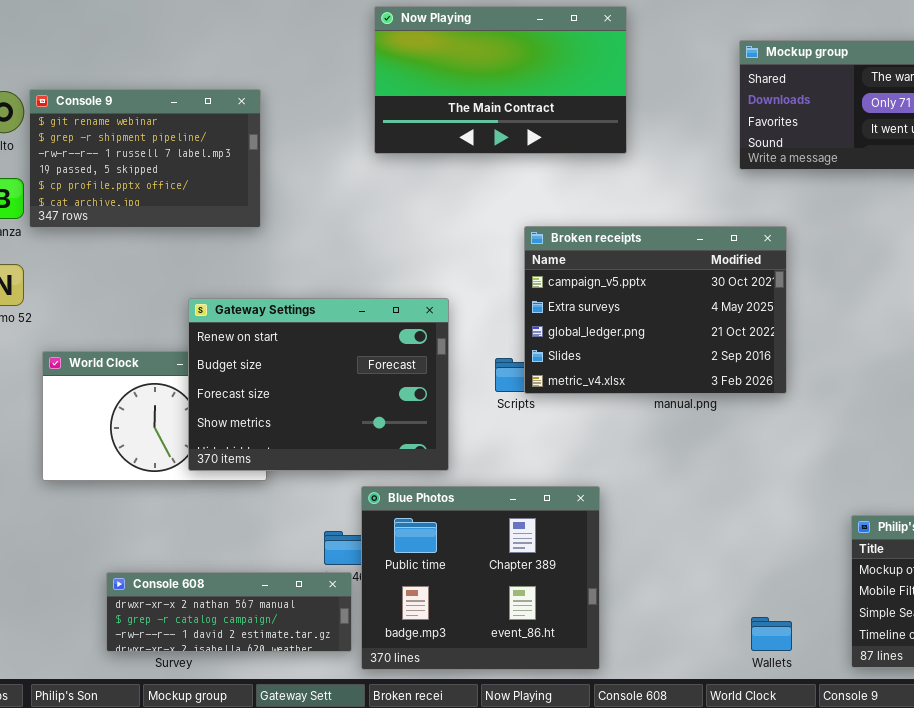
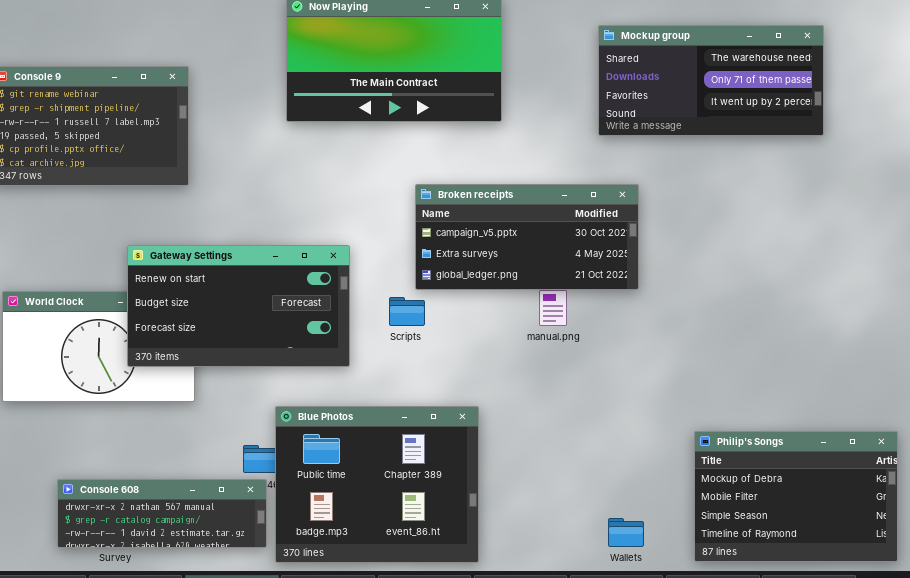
Broken receipts: [524,226,787,394] -> [415,184,639,290], resized
Gateway Settings: [188,298,449,471] -> [127,245,350,367], resized

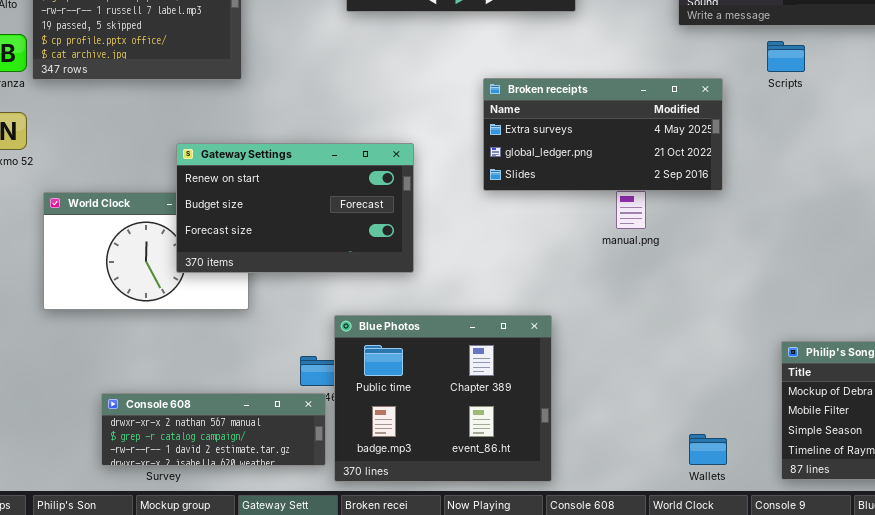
Broken receipts: [415,184,639,290] -> [483,78,723,191], scrolled down 1 row
Scripts: [389,297,425,326] -> [767,41,805,72], moved

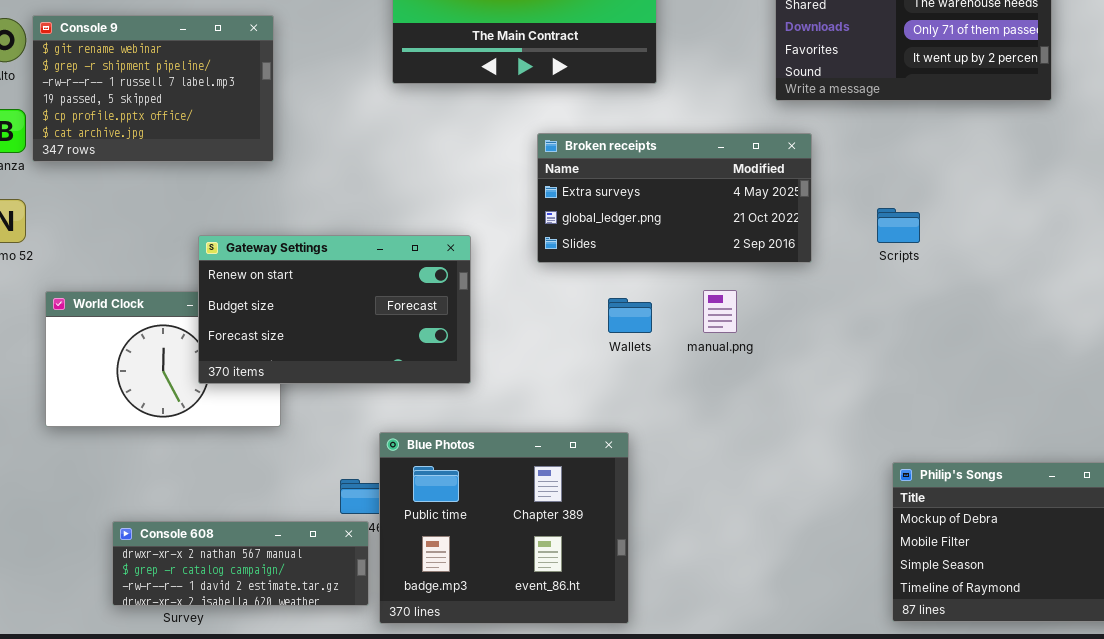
Scripts: [767,41,805,72] -> [877,208,920,243], moved
Broken receipts: [483,78,723,191] -> [537,133,812,263], moved
Wallets: [689,434,727,465] -> [608,298,652,333], moved

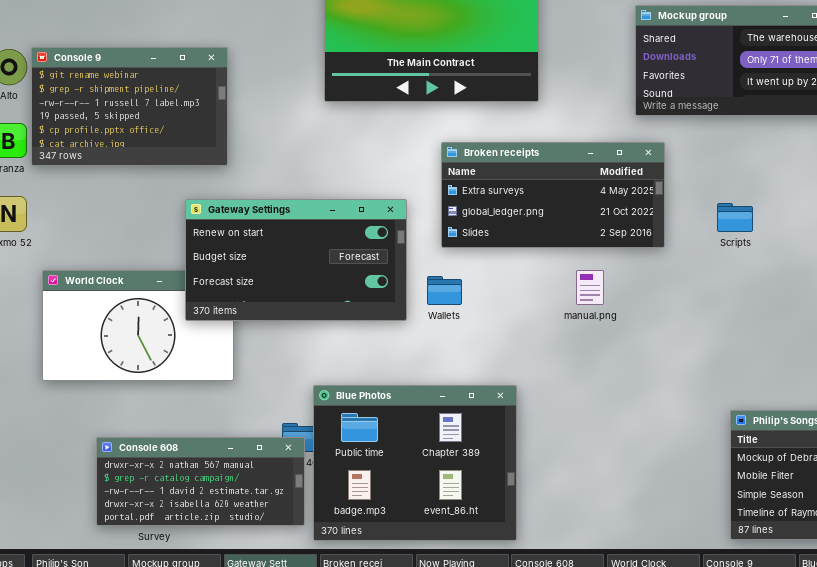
Gateway Settings: [198,235,471,384] -> [185,199,407,321], moved
Wallets: [608,298,652,333] -> [427,276,462,305], moved
Console 608: [112,521,369,606] -> [96,437,305,526], resized

